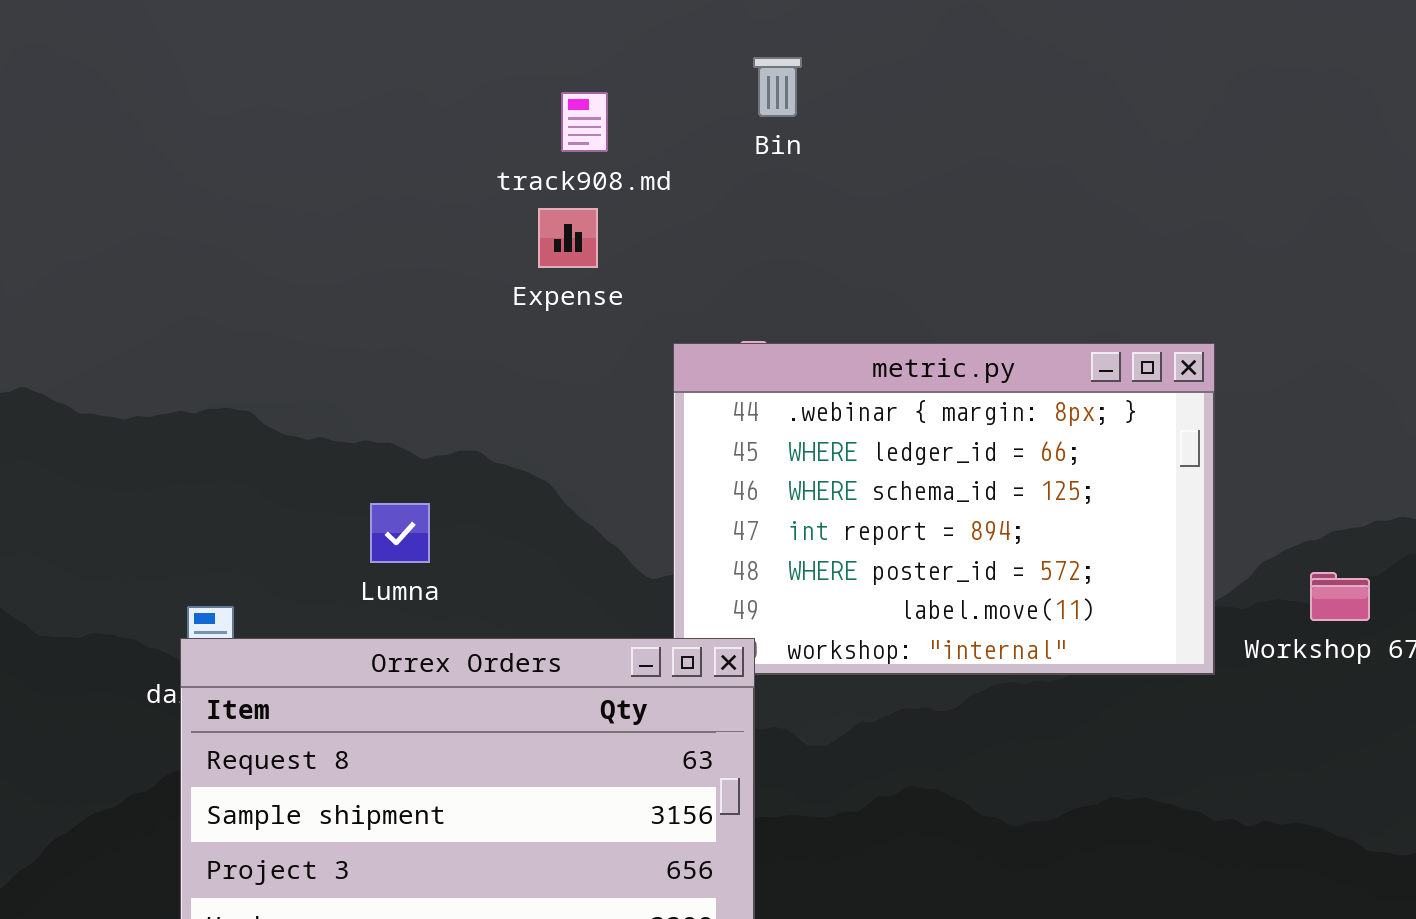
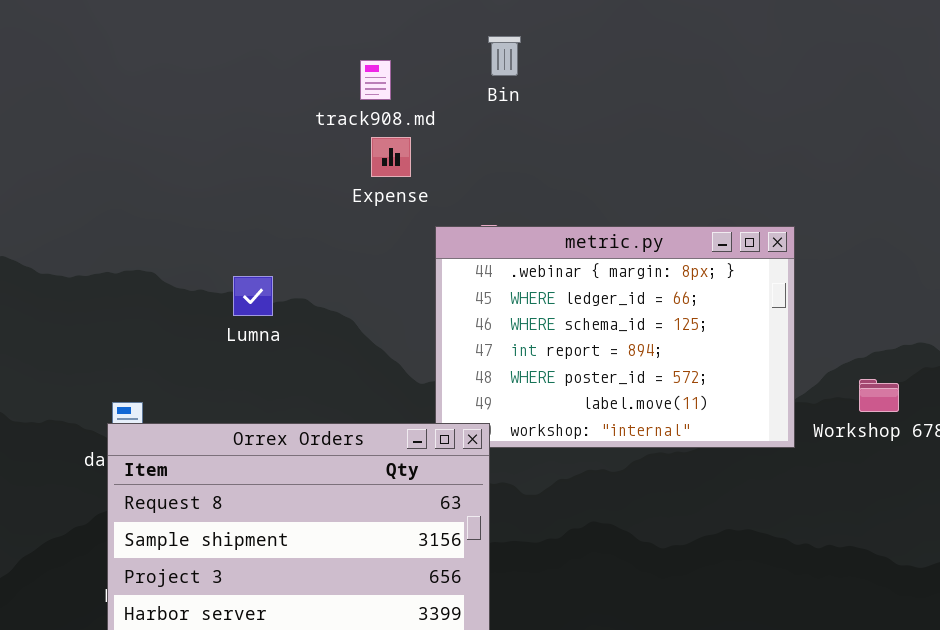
Expense: [538,208,598,268] -> [371,137,411,177], moved
Lumna: [370,503,430,563] -> [233,276,273,316], moved

